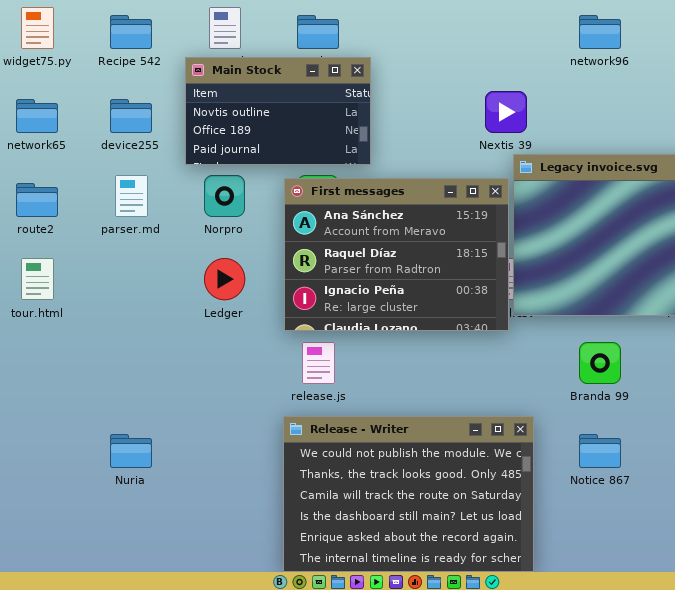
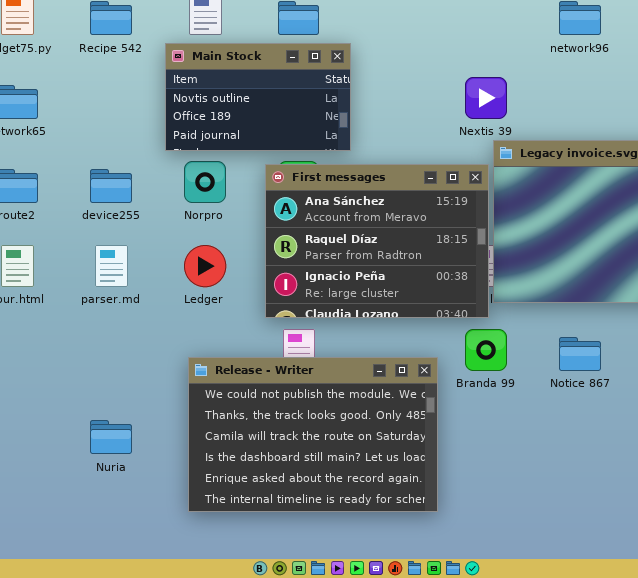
device255: [110,99,152,133] -> [90,169,132,203], moved
parser.md: [115,175,148,217] -> [95,245,128,287], moved
Branda 99: [579,342,621,384] -> [465,329,507,371], moved
Release - Writer: [283,416,534,572] -> [188,357,438,512], moved
Notice 867: [579,434,621,468] -> [559,337,601,371], moved

